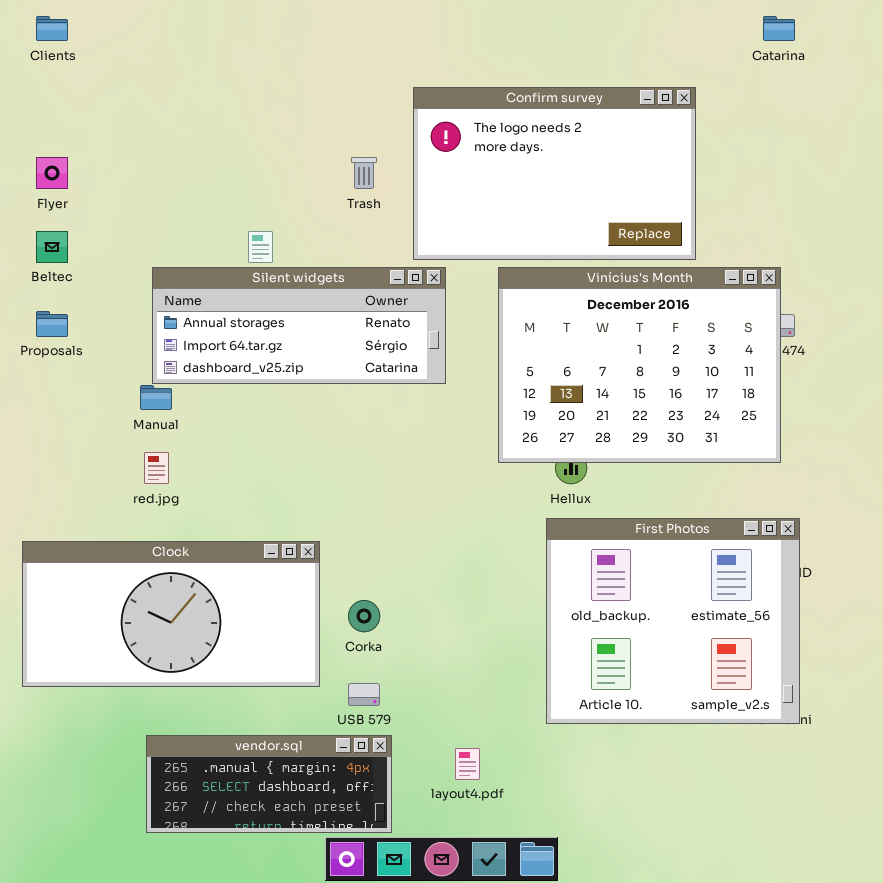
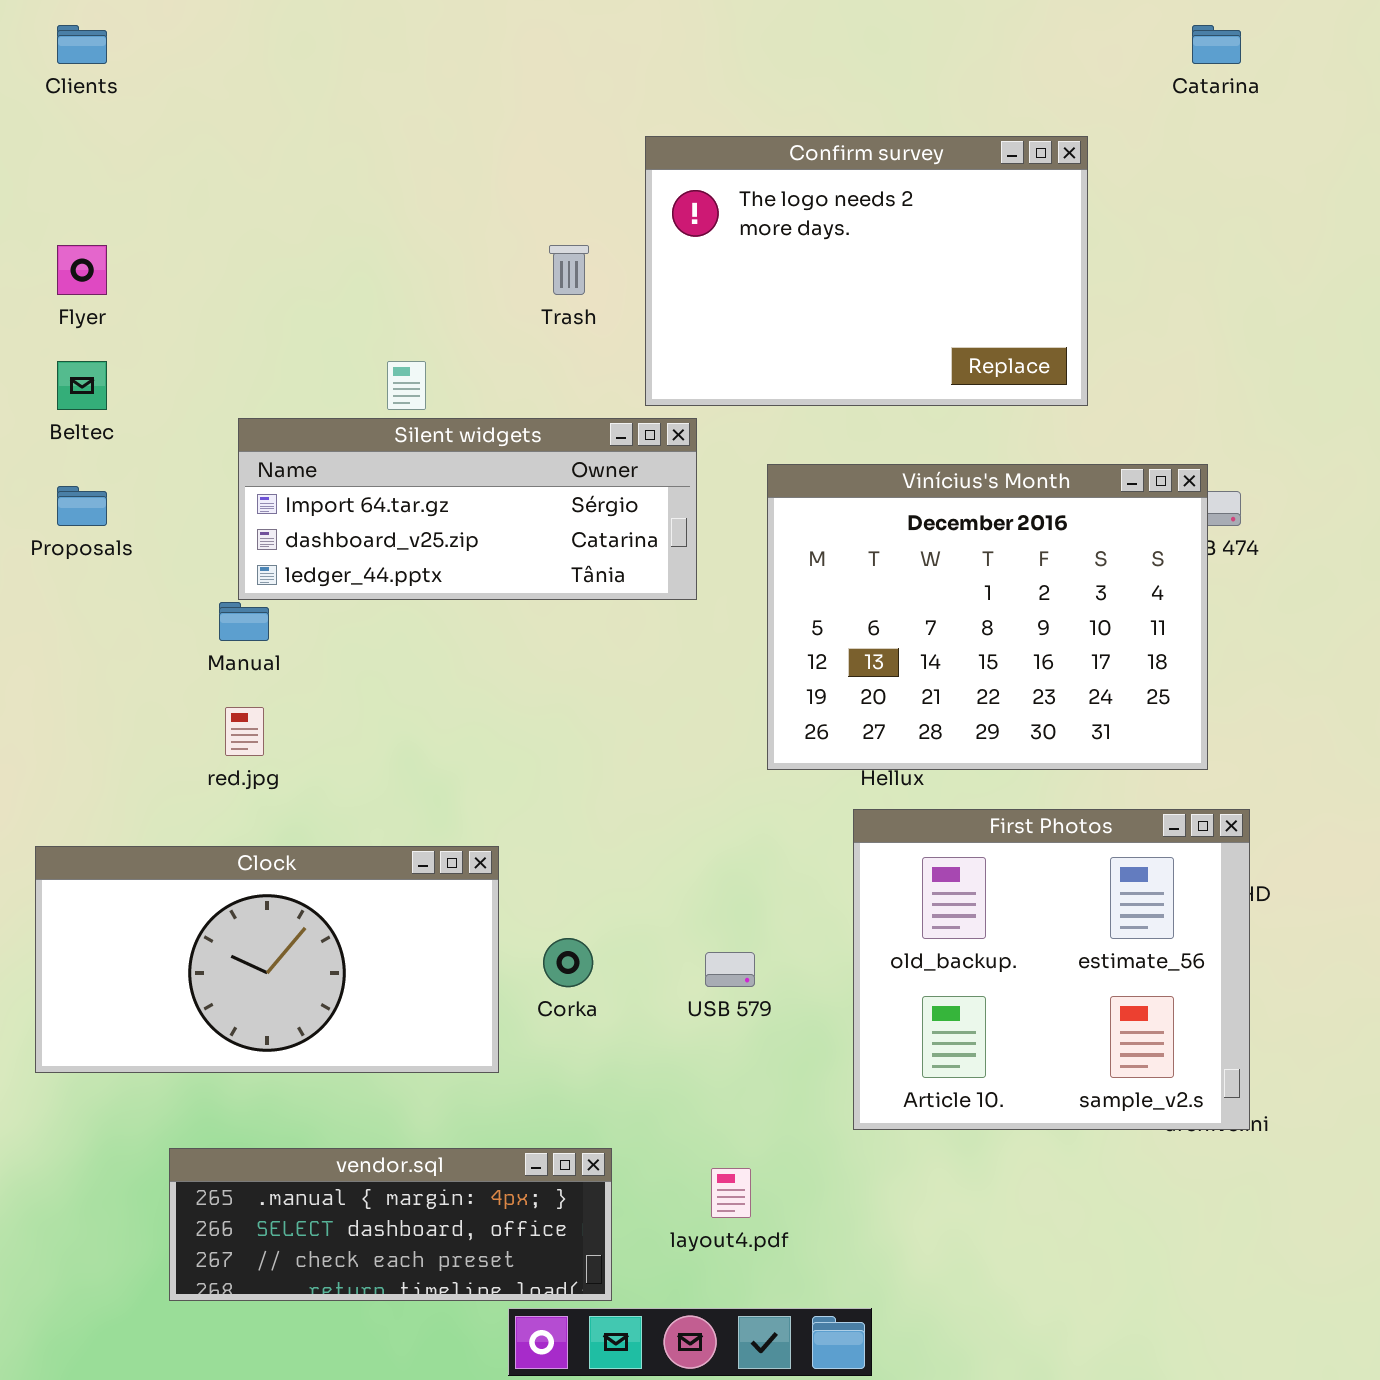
Silent widgets: [152,267,446,384] -> [238,418,697,600], scrolled down 1 row
Vinícius's Month: [498,267,781,463] -> [767,464,1208,770], moved
USB 579: [348,683,380,706] -> [705,952,755,987], moved
vendor.sql: [146,735,392,833] -> [169,1148,612,1301], resized

